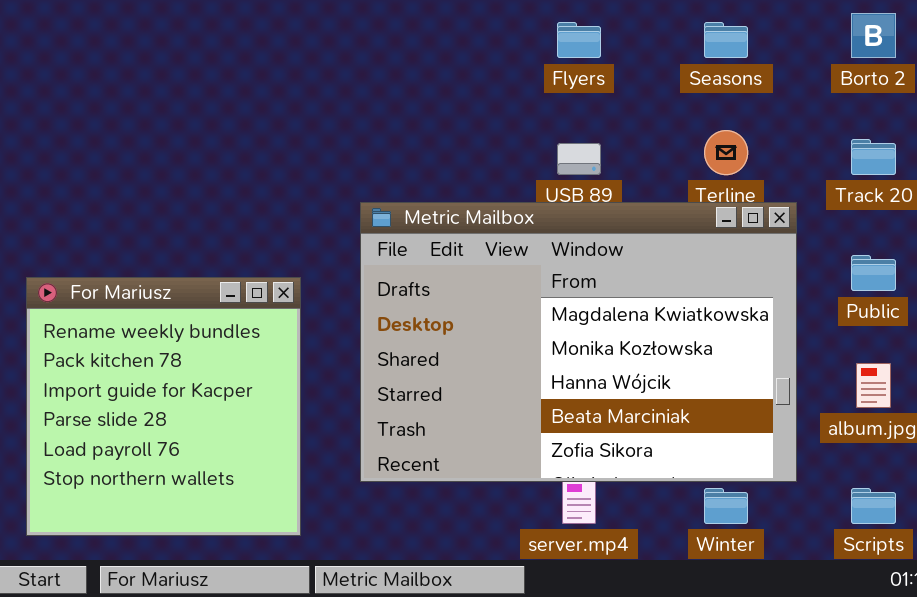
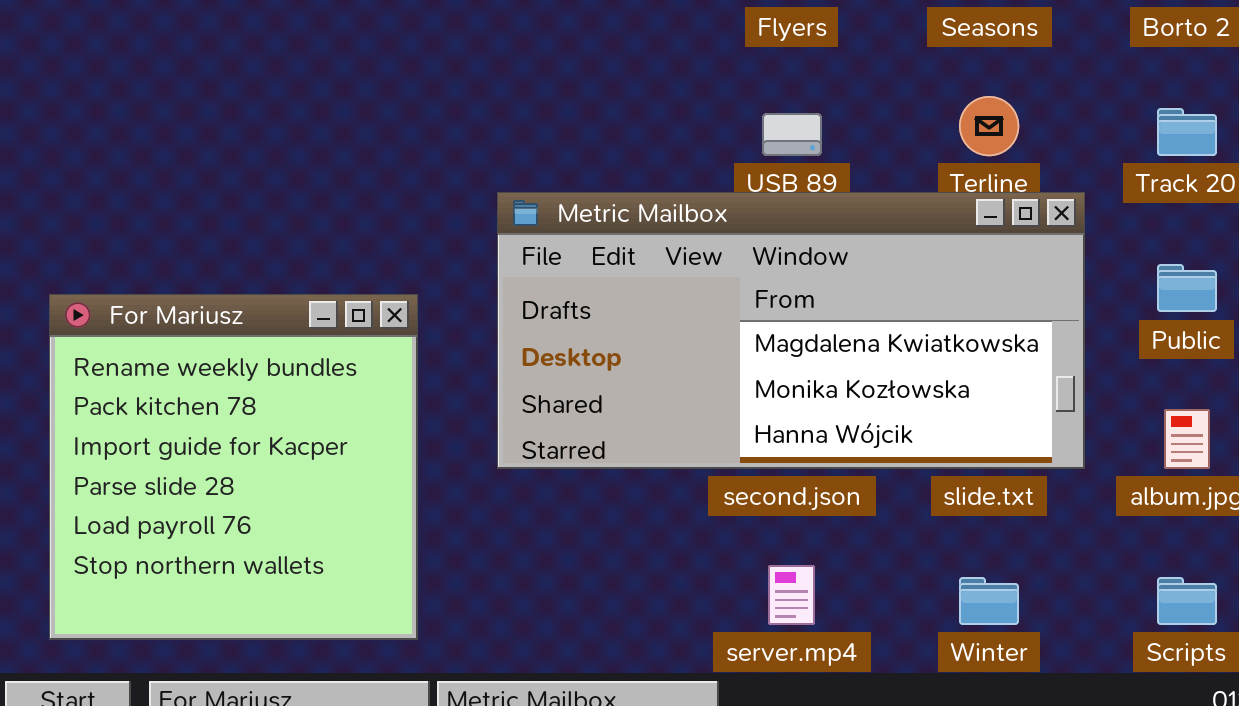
Metric Mailbox: [360,202,797,482] -> [497,192,1085,469], resized

